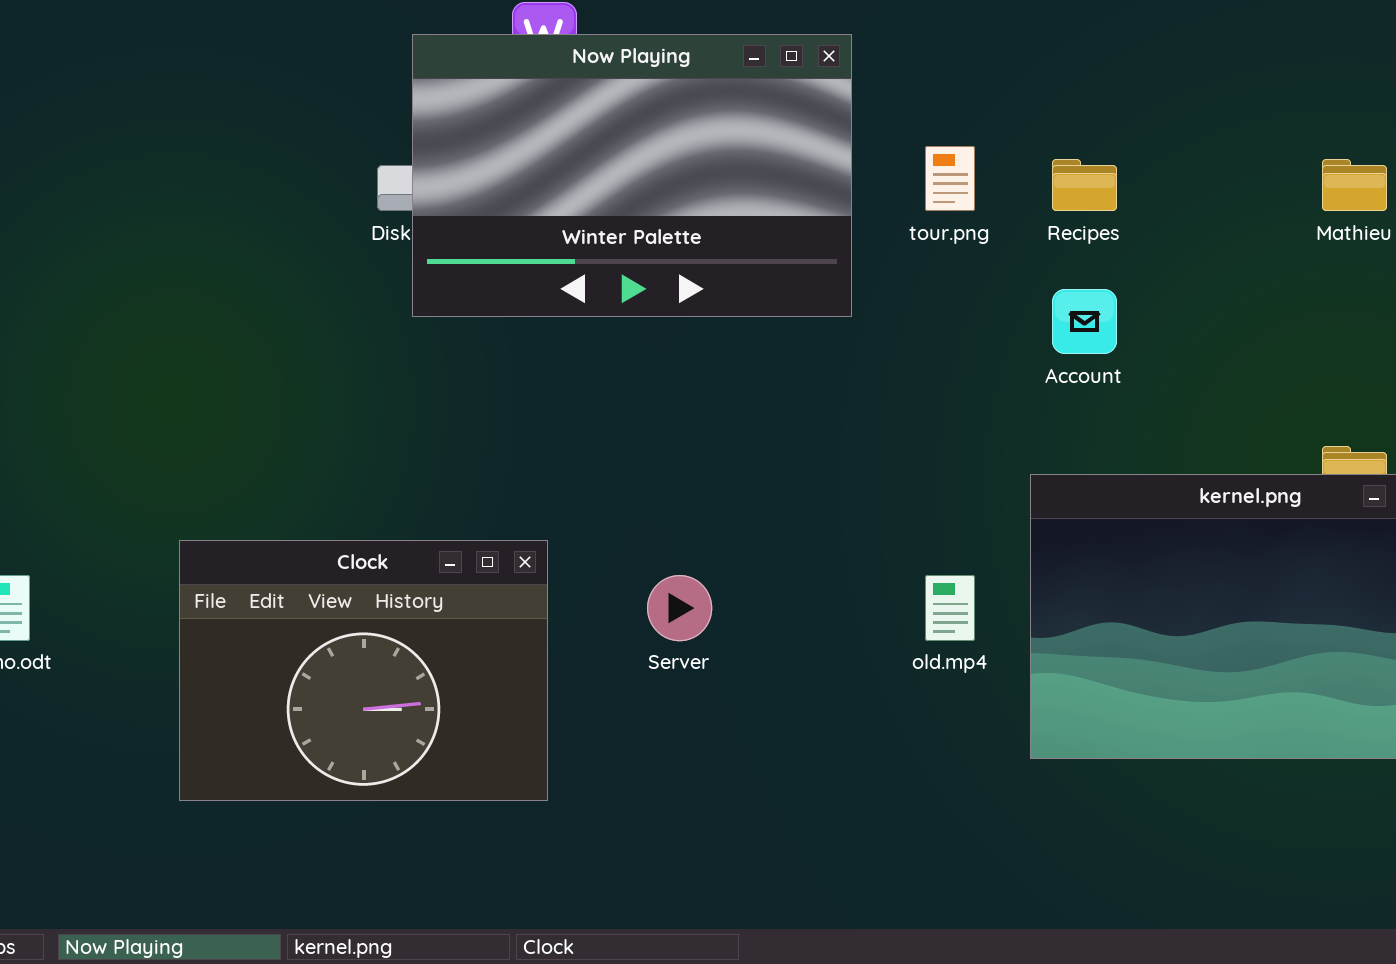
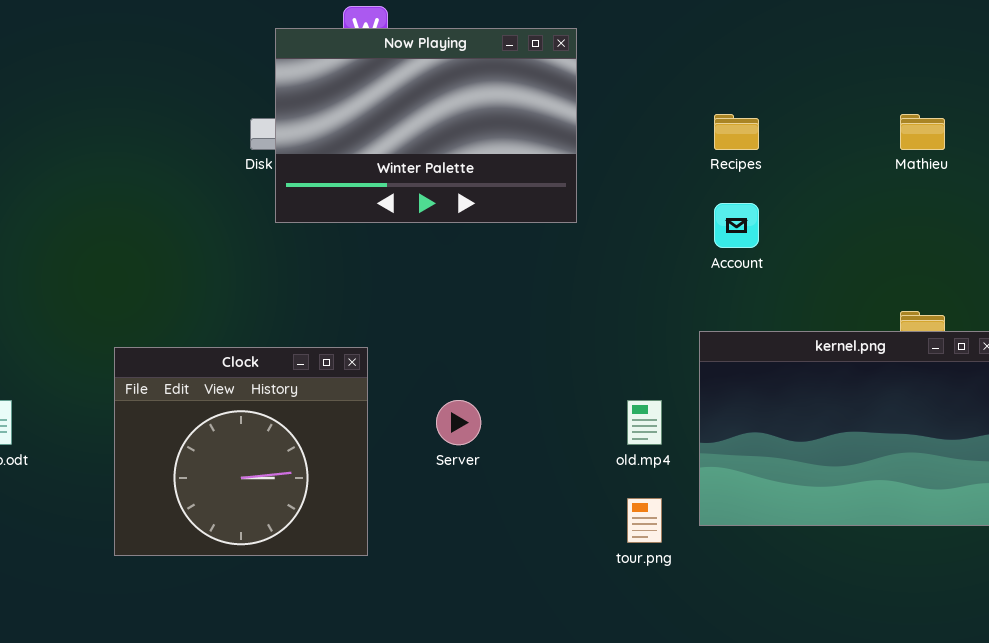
tour.png: [925,146,975,211] -> [627,498,662,543], moved
Clock: [179,540,548,801] -> [114,347,368,556], resized

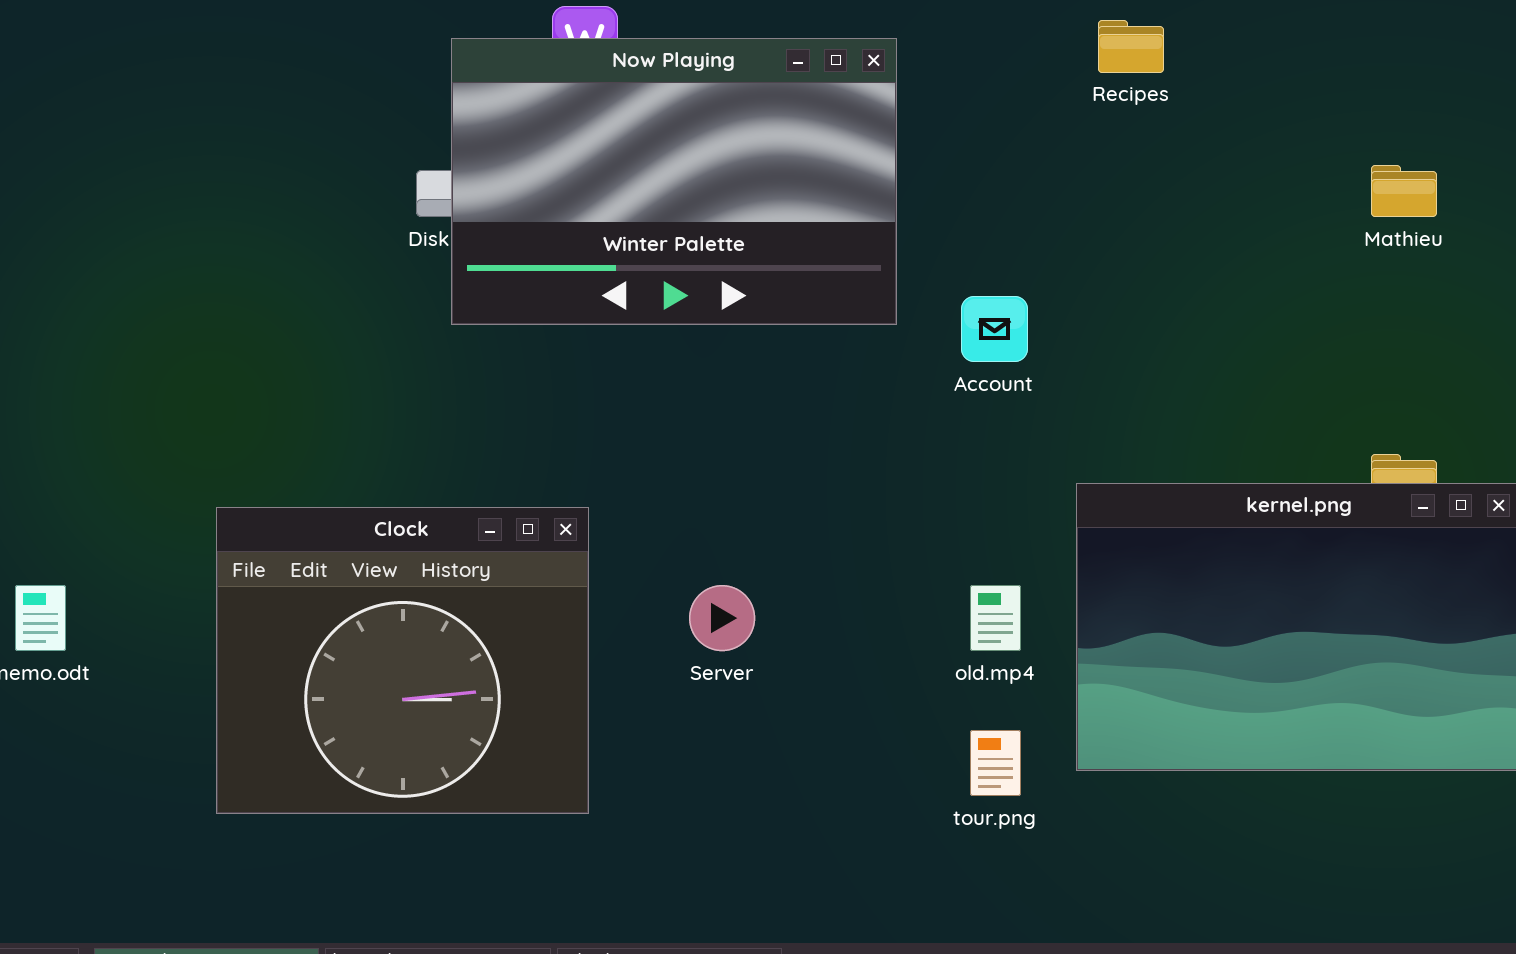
Recipes: [714,114,759,150] -> [1098,20,1164,73], moved
Account: [714,203,759,248] -> [961,296,1028,362], moved

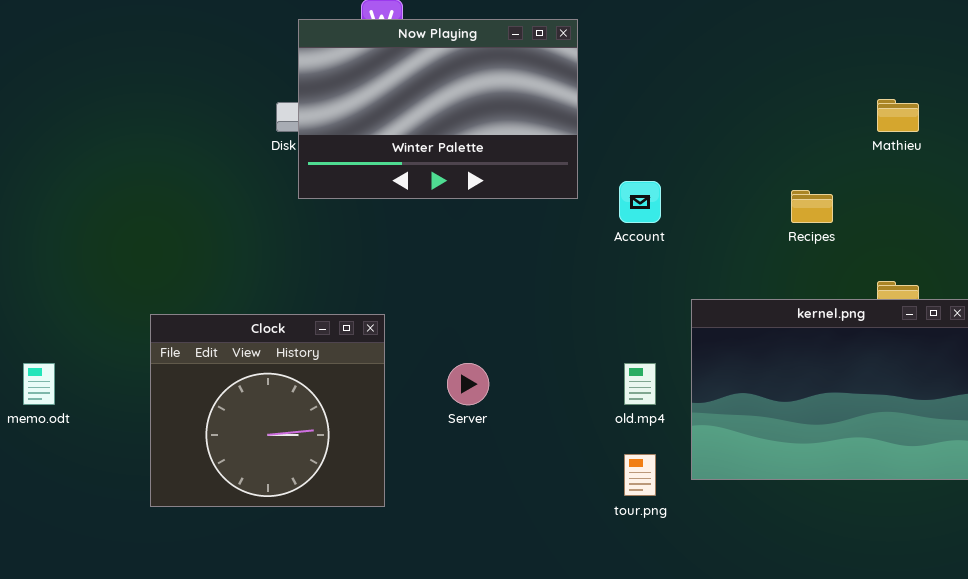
Recipes: [1098,20,1164,73] -> [791,190,833,223], moved

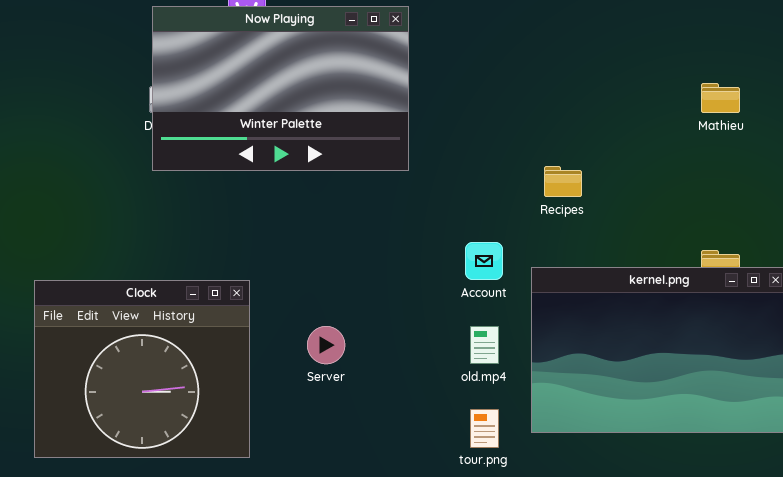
Now Playing: [298,19,578,199] -> [152,6,409,171], moved
Account: [619,181,661,223] -> [465,242,503,280], moved
Recipes: [791,190,833,223] -> [544,166,582,197], moved

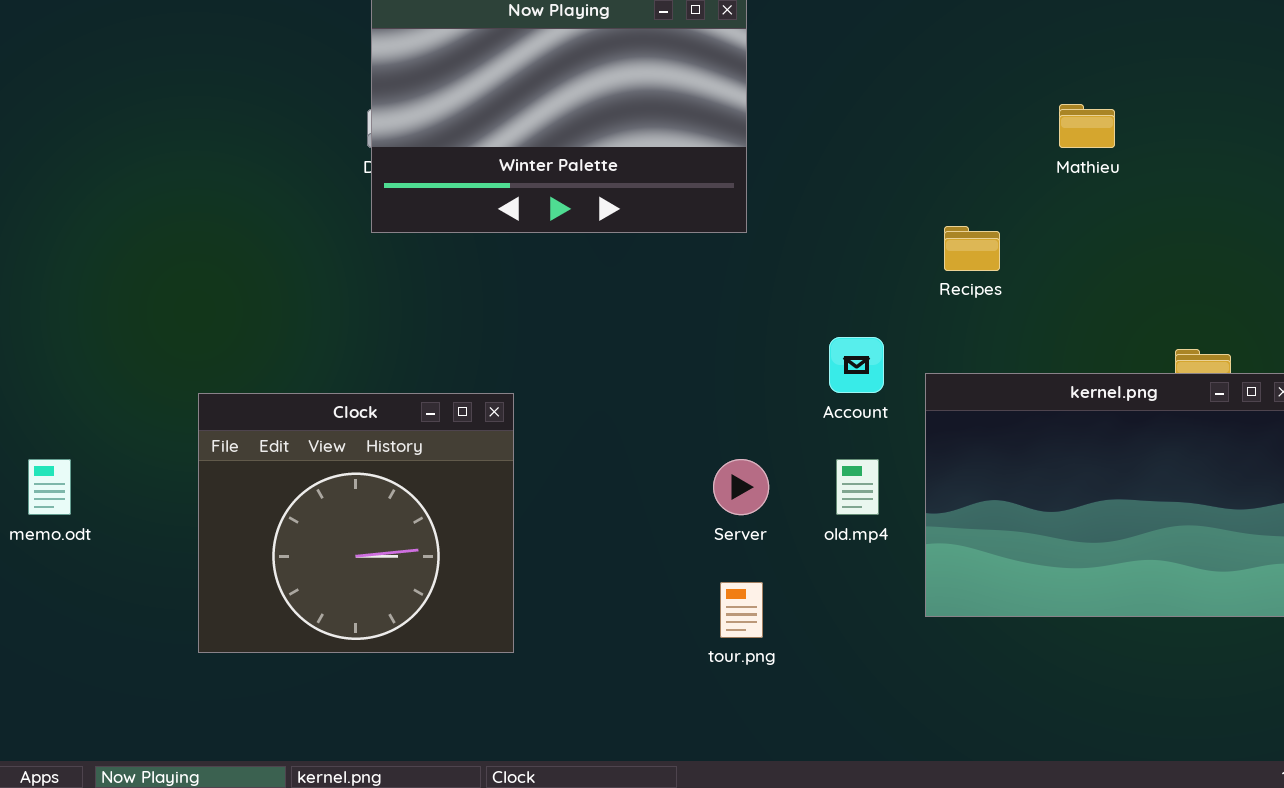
Mathieu: [701,83,740,113] -> [1059,104,1115,148], moved
Server: [307,326,345,364] -> [713,459,769,515], moved
tour.png: [470,409,499,448] -> [720,582,763,638], moved

